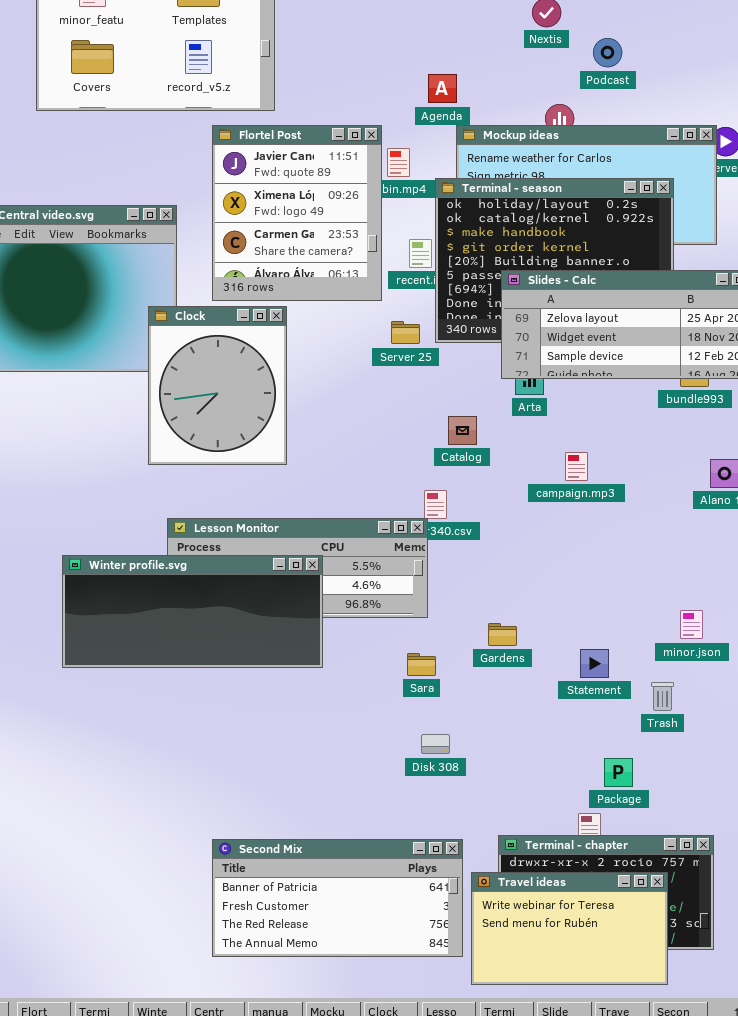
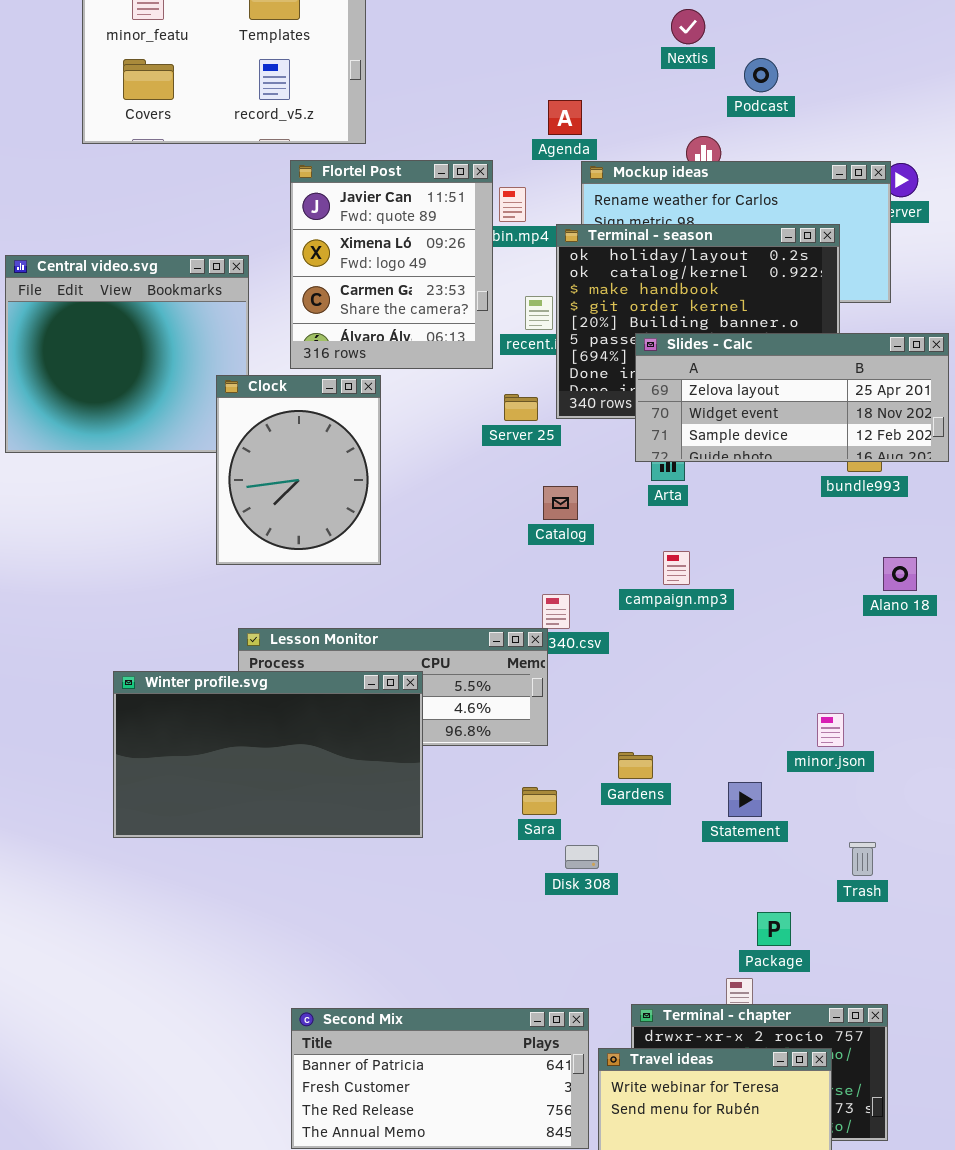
Catalog: [448,416,477,445] -> [543,486,578,520], moved
campaign.mp3: [565,452,588,481] -> [663,551,690,585], moved
Winter profile.svg: [62,555,323,668] -> [113,671,423,838], resized
minor.json: [680,610,703,639] -> [817,713,844,747], moved
Trash: [651,682,674,711] -> [849,842,876,876], moved
Disk 308: [421,734,450,754] -> [565,845,599,869], moved

